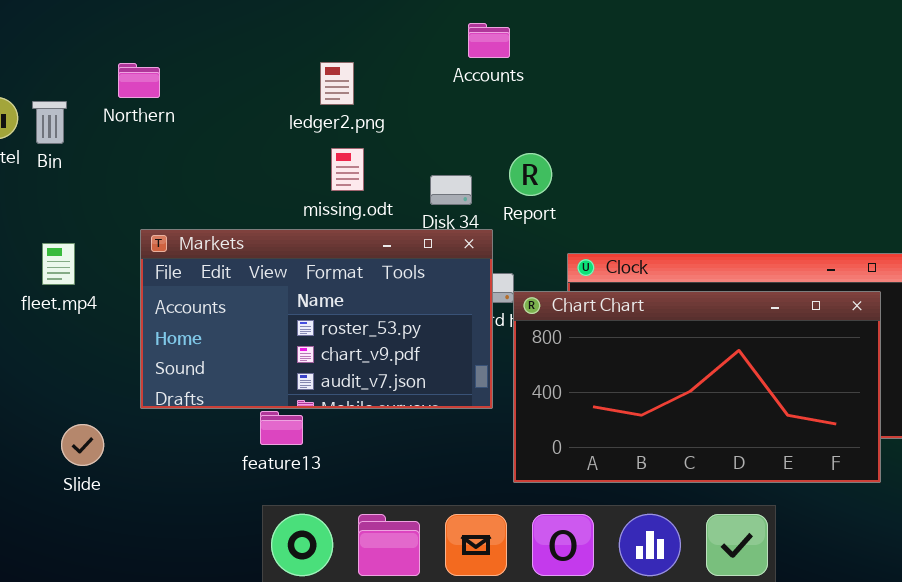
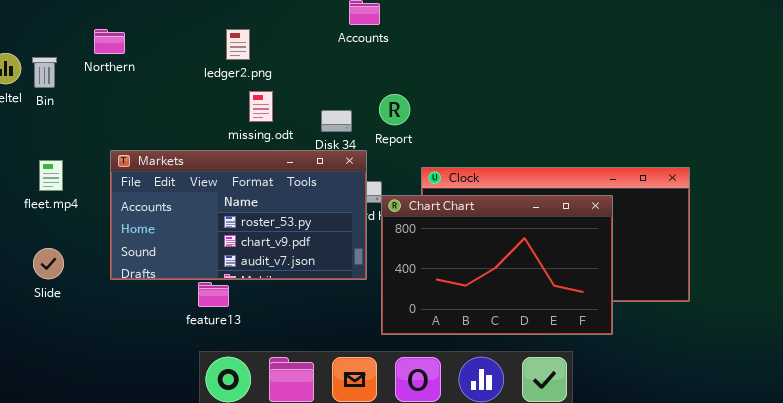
ledger2.png: [320,62,354,105] -> [226,29,250,60], moved
Chart Chart: [513,291,881,483] -> [381,195,613,335], resized
Slide: [61,424,104,466] -> [33,248,64,279], moved

